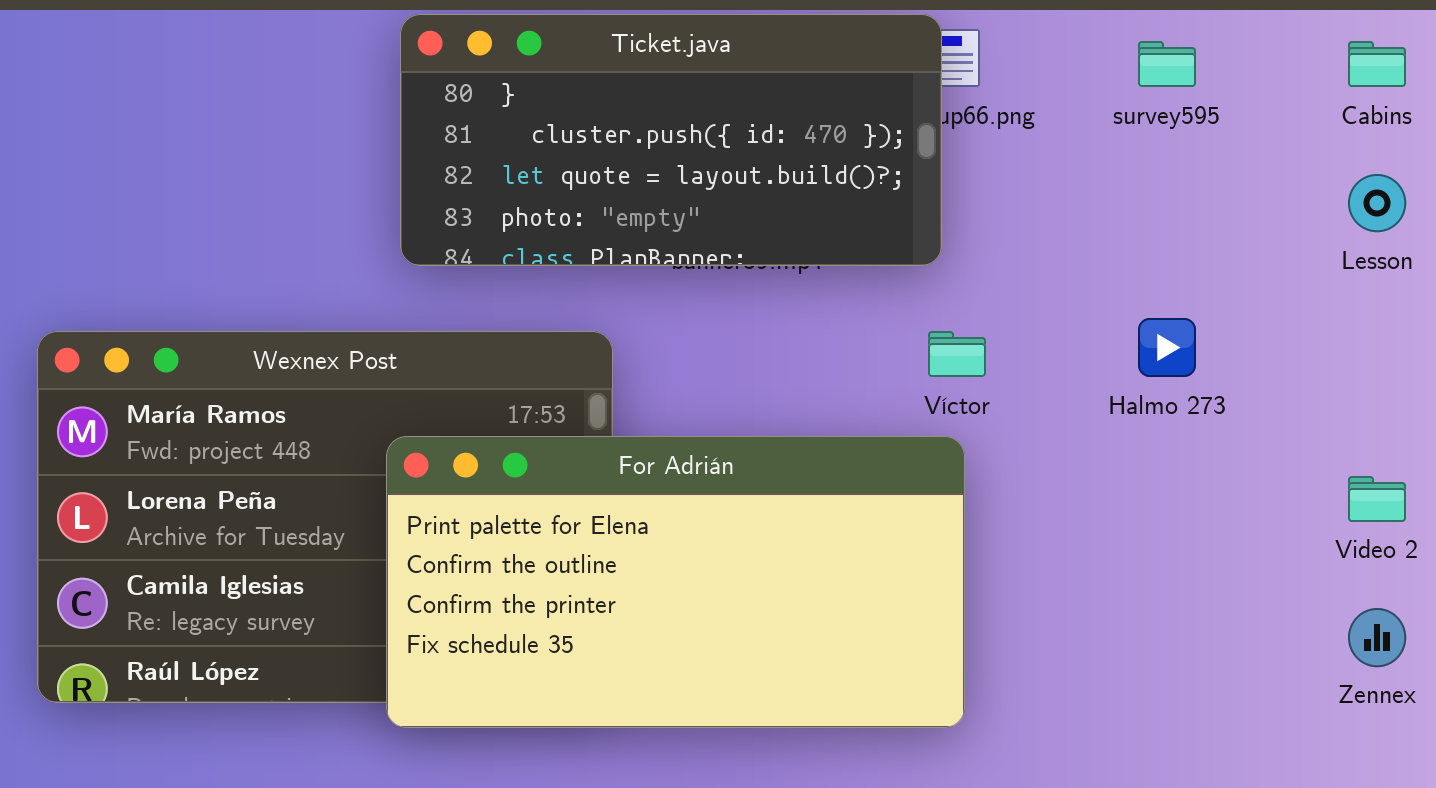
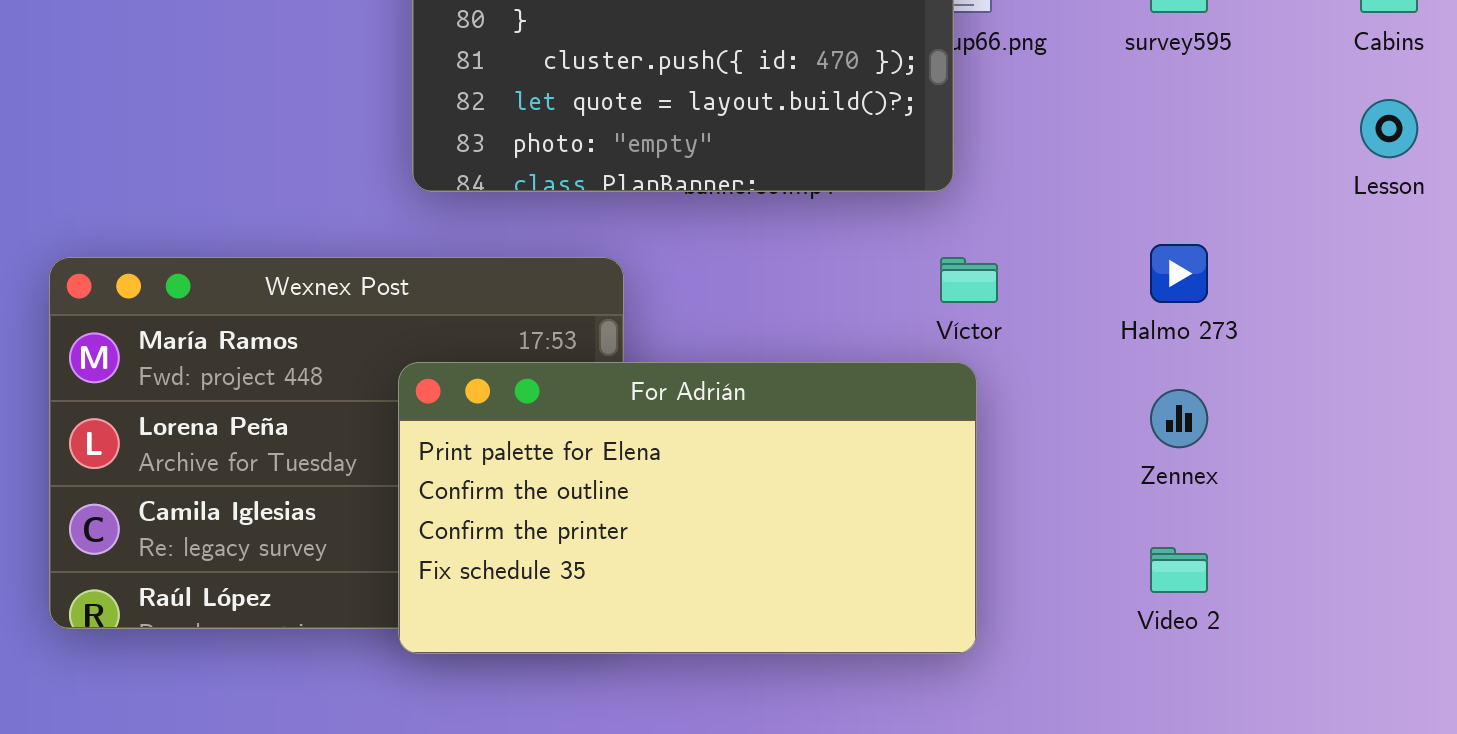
Video 2: [1348,476,1406,522] -> [1150,547,1208,593], moved
Zennex: [1348,608,1406,667] -> [1150,389,1208,448], moved

